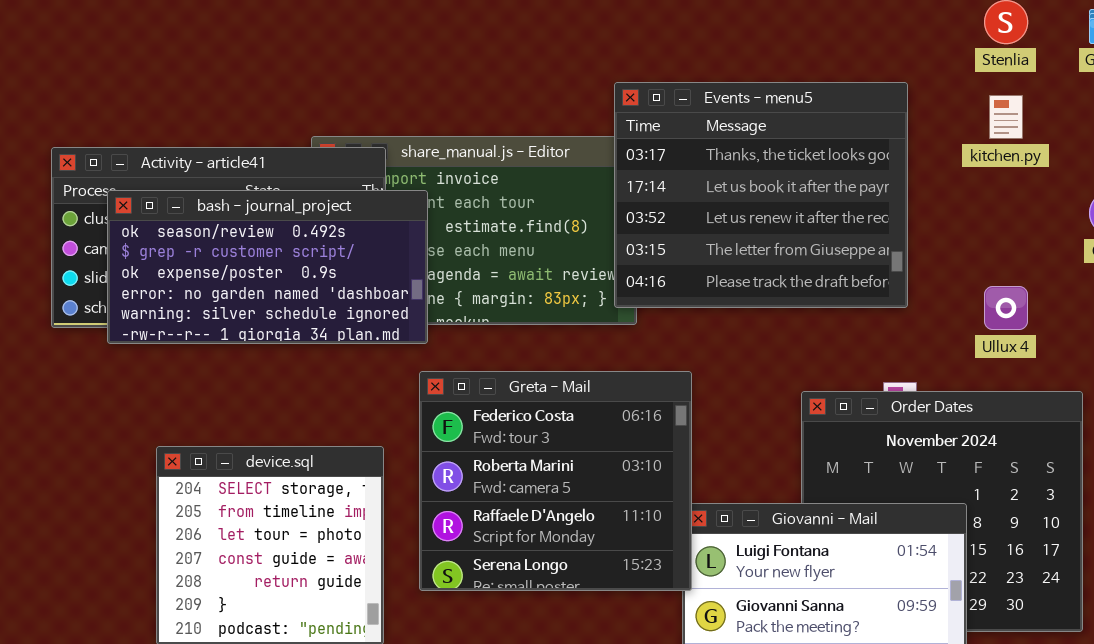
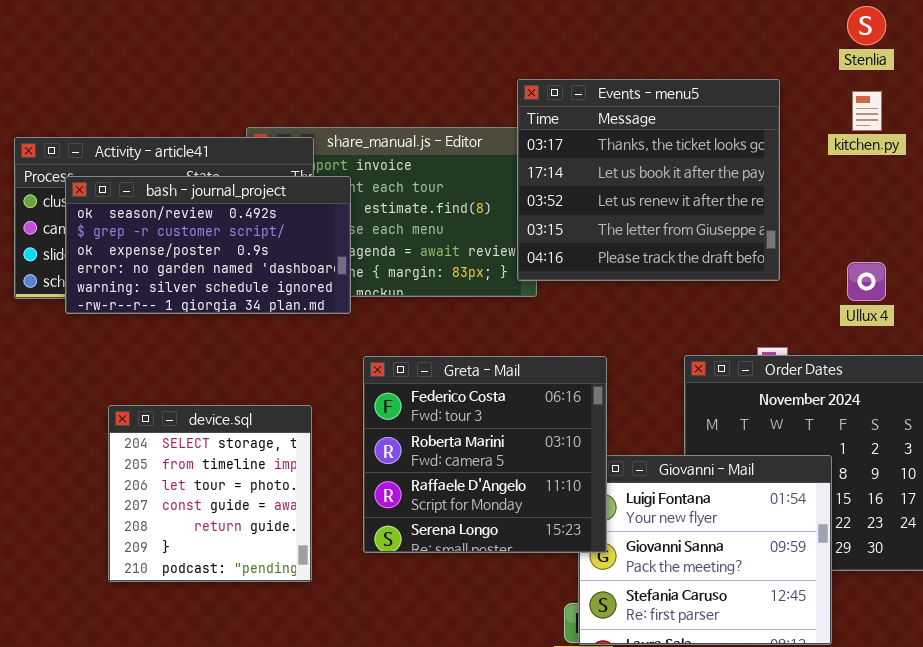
Greta - Mail: [419,371,692,591] -> [363,356,607,553], moved

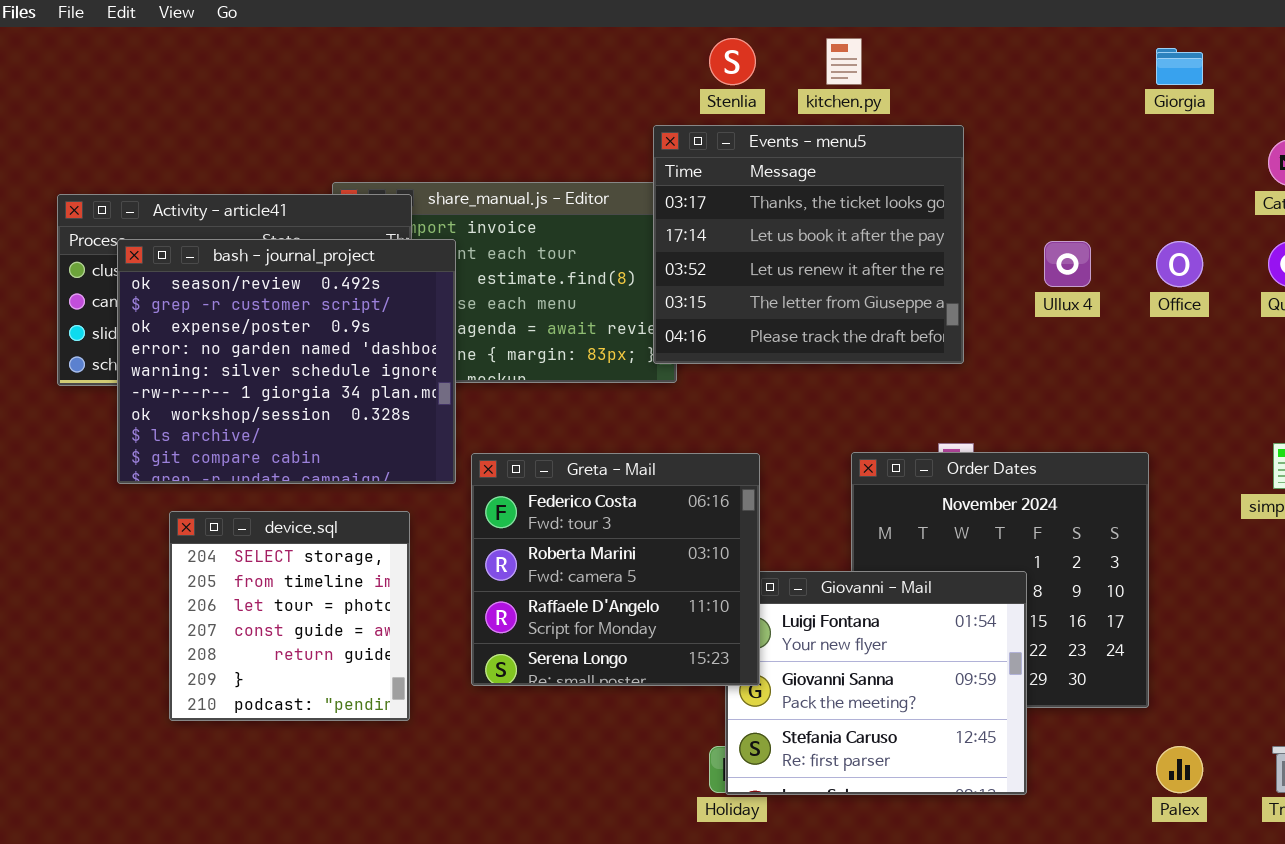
Stenlia: [847,6,886,45] -> [709,38,756,85], moved
kitchen.py: [852,91,882,131] -> [826,38,862,85], moved
bash - journal_project: [65,176,351,314] -> [117,239,456,484], resized
Ullux 4: [847,262,886,301] -> [1044,241,1091,287], moved

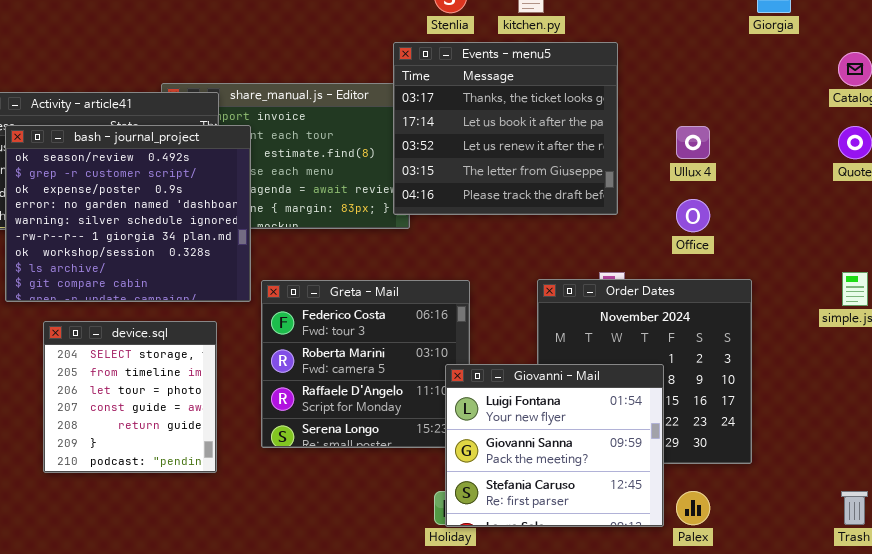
Office: [1156,241,1203,287] -> [676,199,710,232], moved
Giovanni - Mail: [725,571,1027,795] -> [445,364,664,527], raised
Palex: [1156,746,1203,793] -> [676,491,710,525], moved

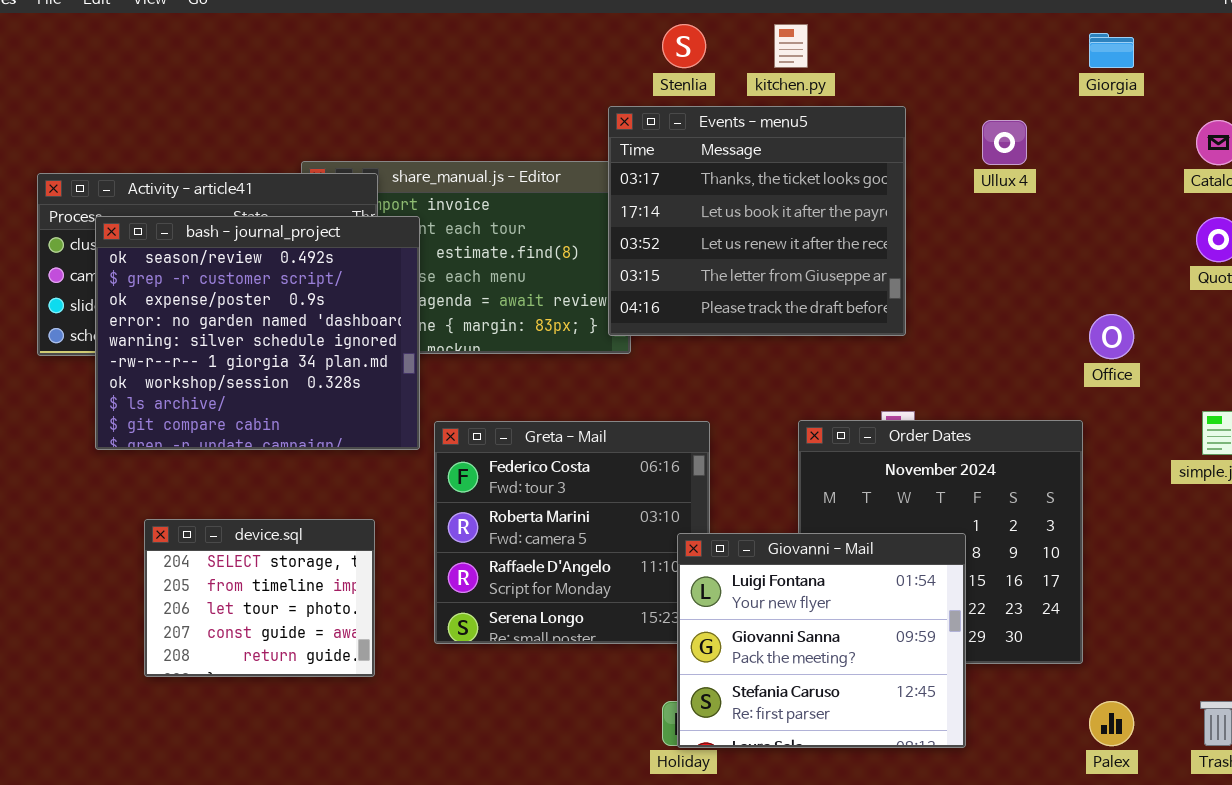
Ullux 4: [676,126,710,159] -> [982,120,1027,165], moved
Office: [676,199,710,232] -> [1089,314,1134,359], moved
device.sql: [43,321,217,473] -> [144,519,375,677], resized
Palex: [676,491,710,525] -> [1089,701,1134,746], moved

